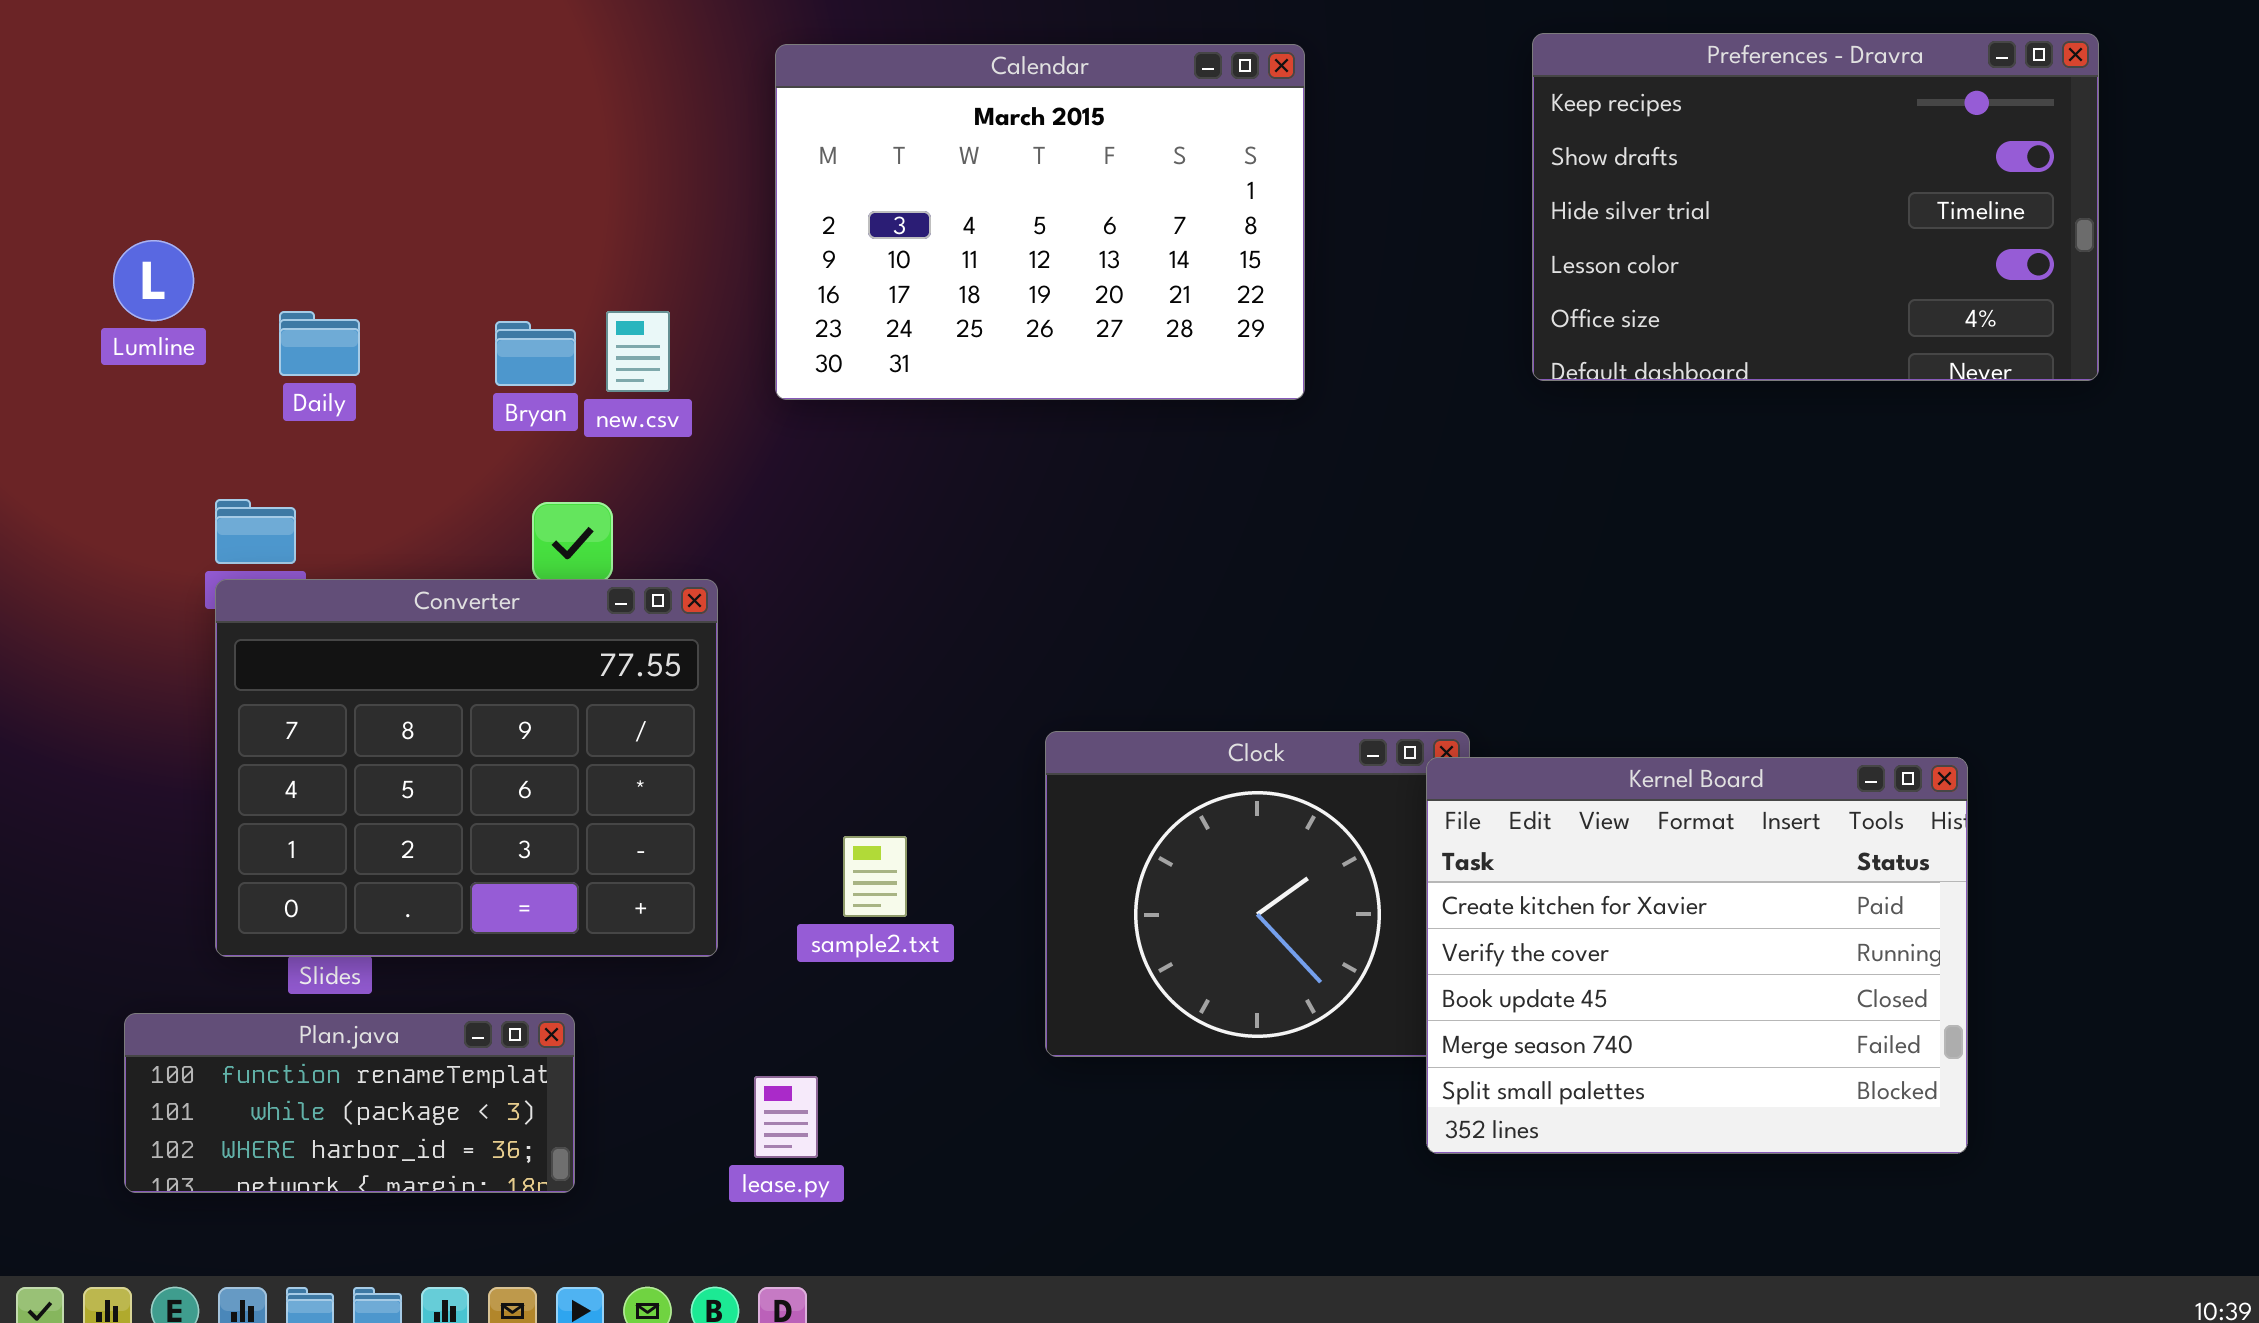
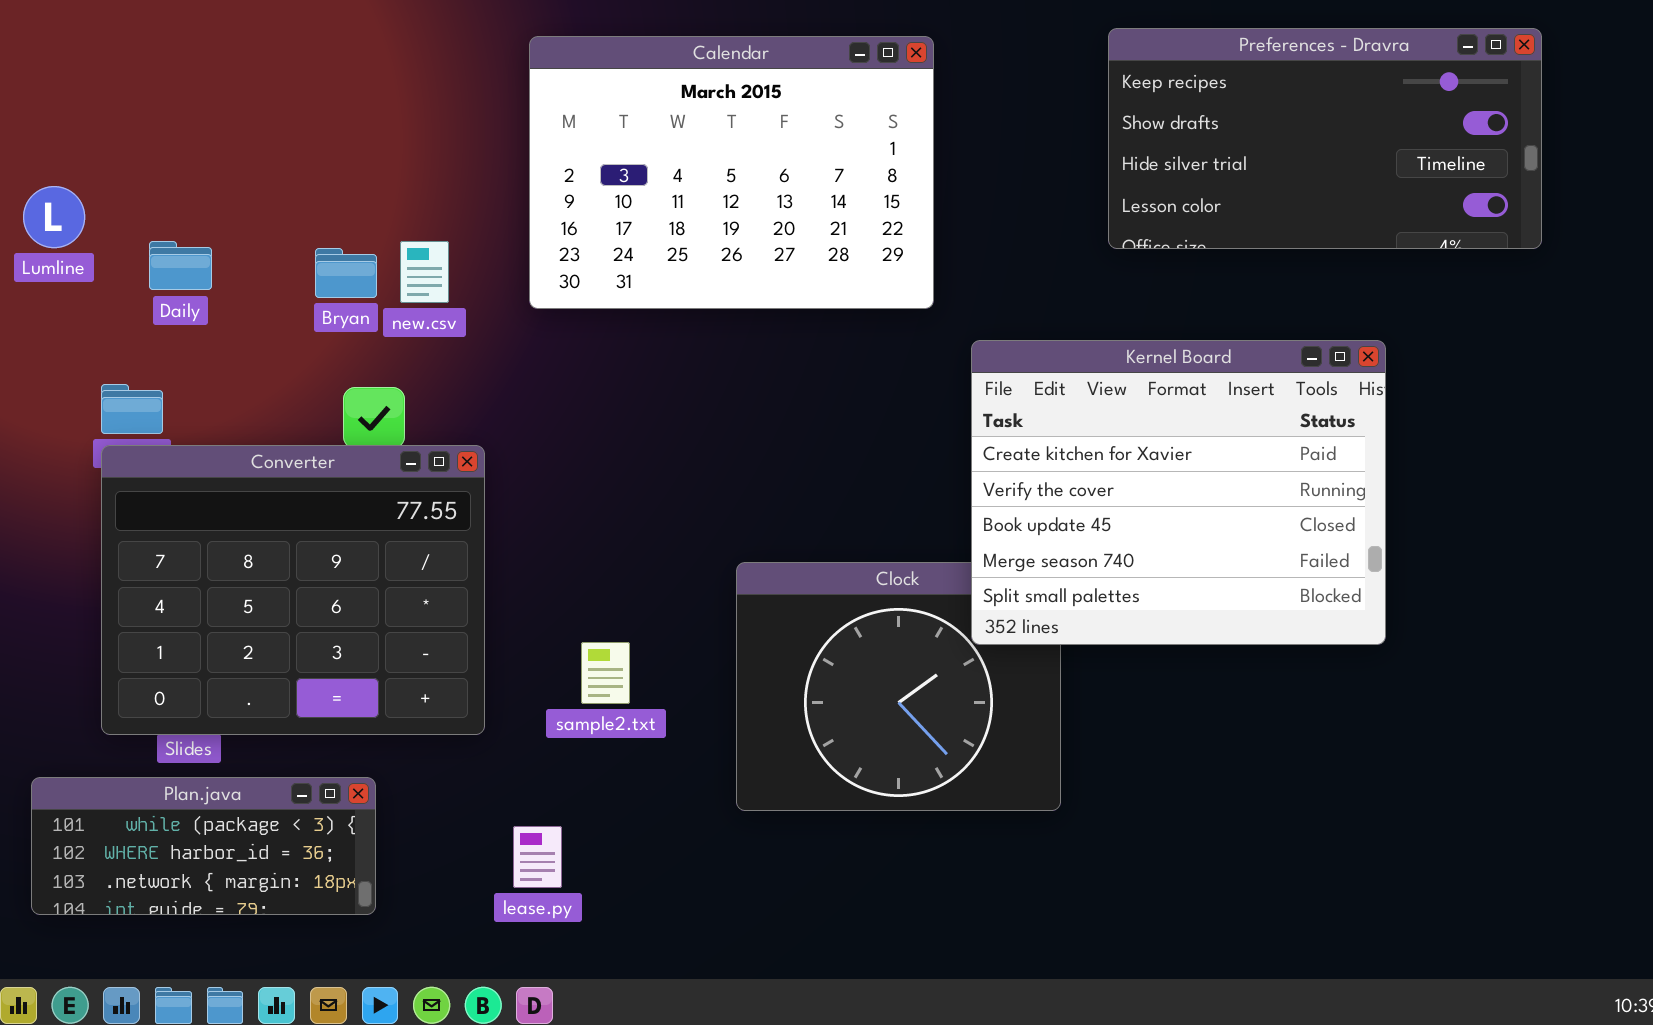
Preferences - Dravra: [1532,33,2099,381] -> [1108,28,1542,249], resized
Kernel Board: [1426,757,1968,1154] -> [971,340,1386,645], moved
Plan.java: [124,1013,575,1193] -> [31,777,376,915], scrolled down 1 row

